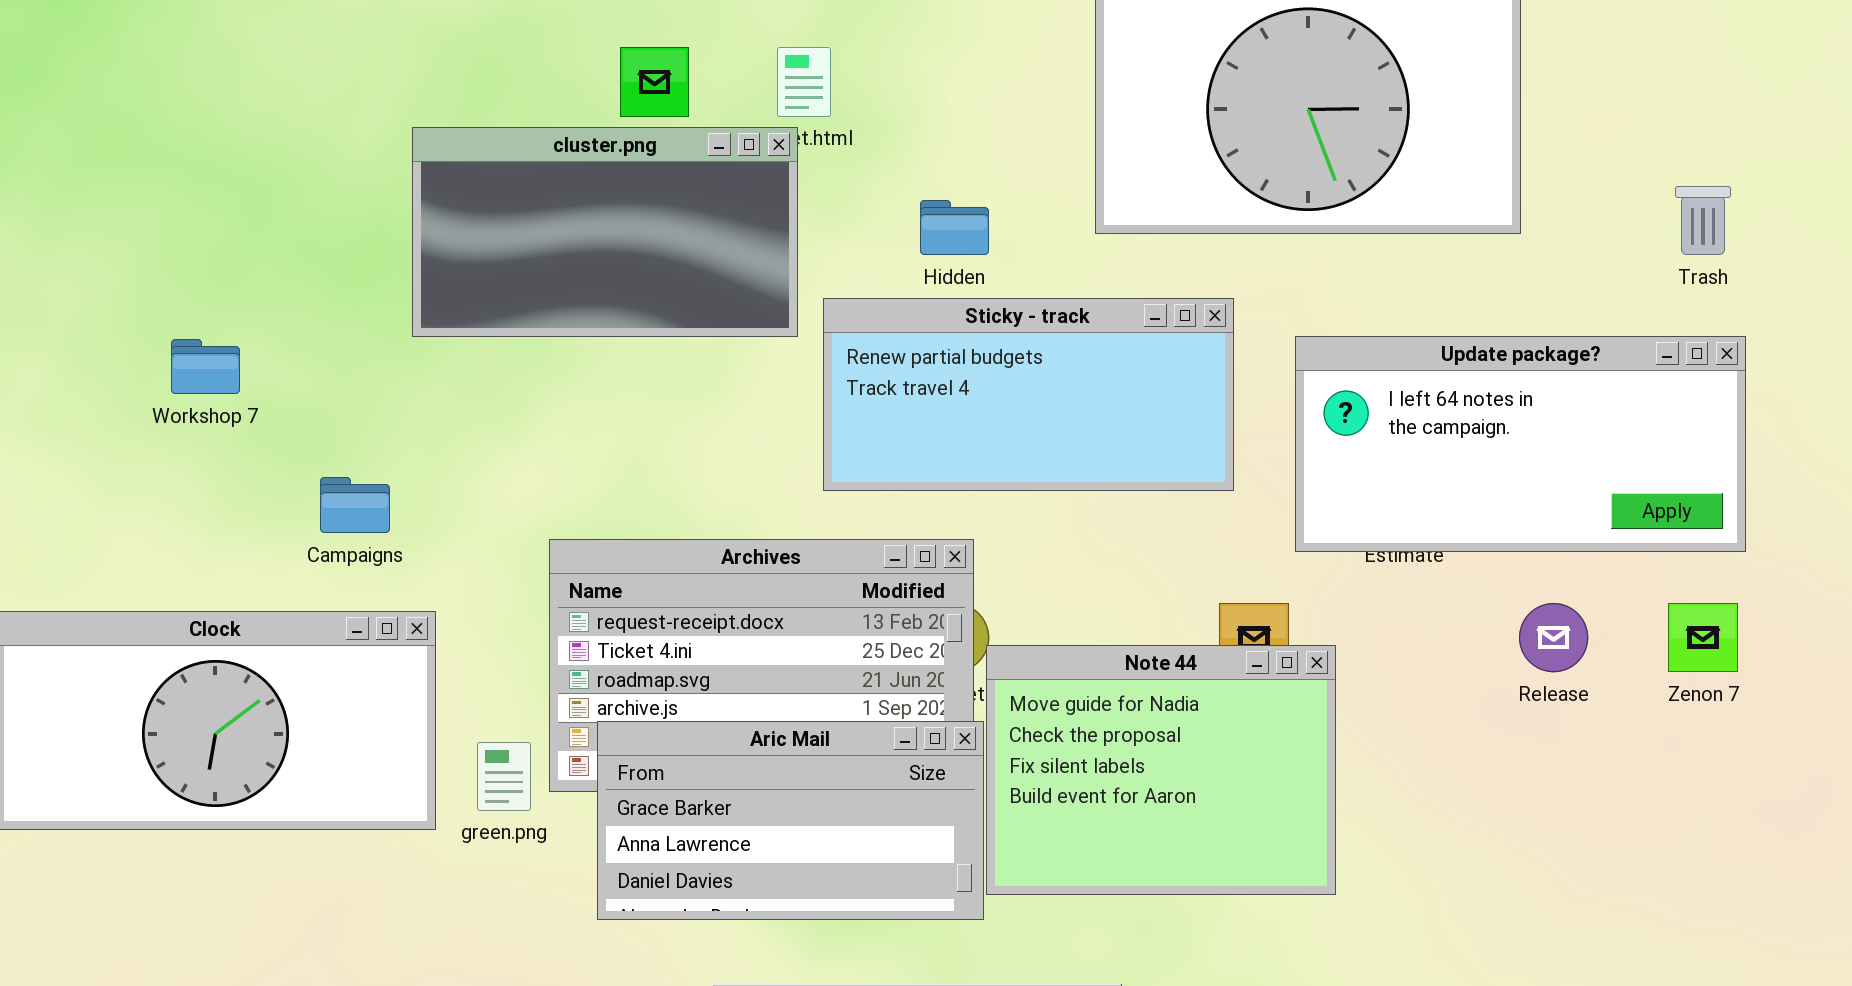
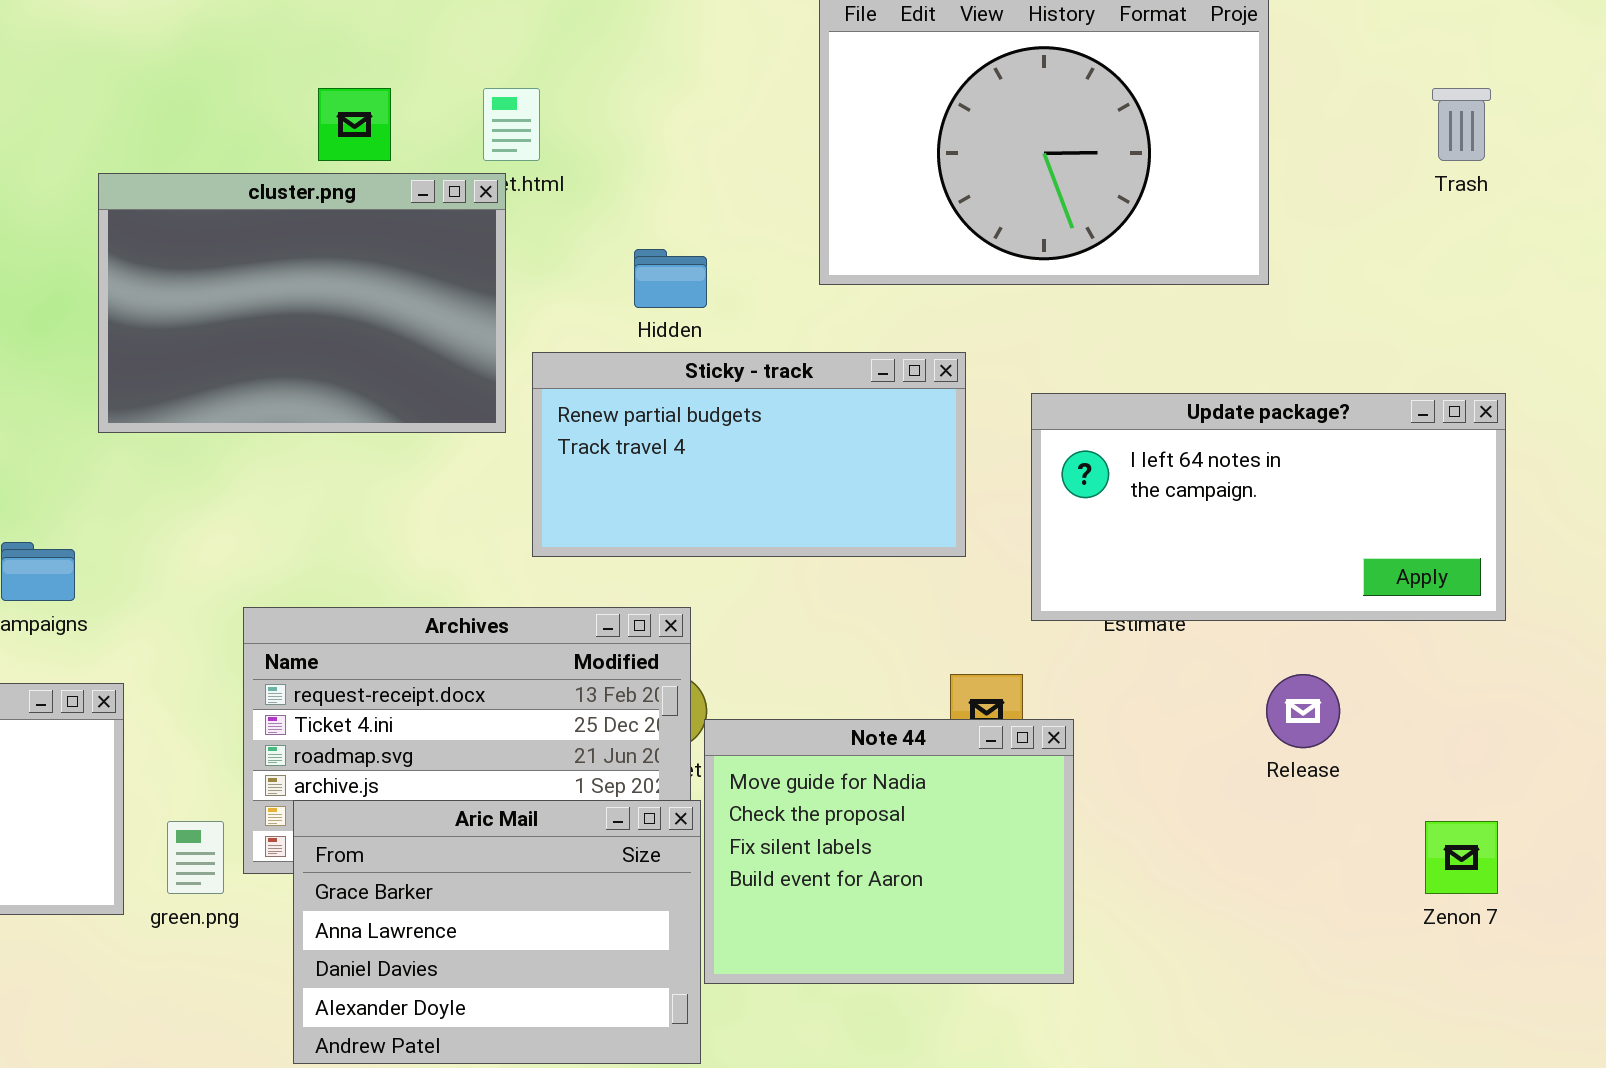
cluster.png: [412,127,798,337] -> [98,173,506,433], resized
Trash: [1675,186,1731,255] -> [1432,88,1491,161], moved
Zenon 7: [1668,603,1738,672] -> [1425,821,1498,894], moved
Aric Mail: [597,721,984,920] -> [293,800,701,1064], resized

